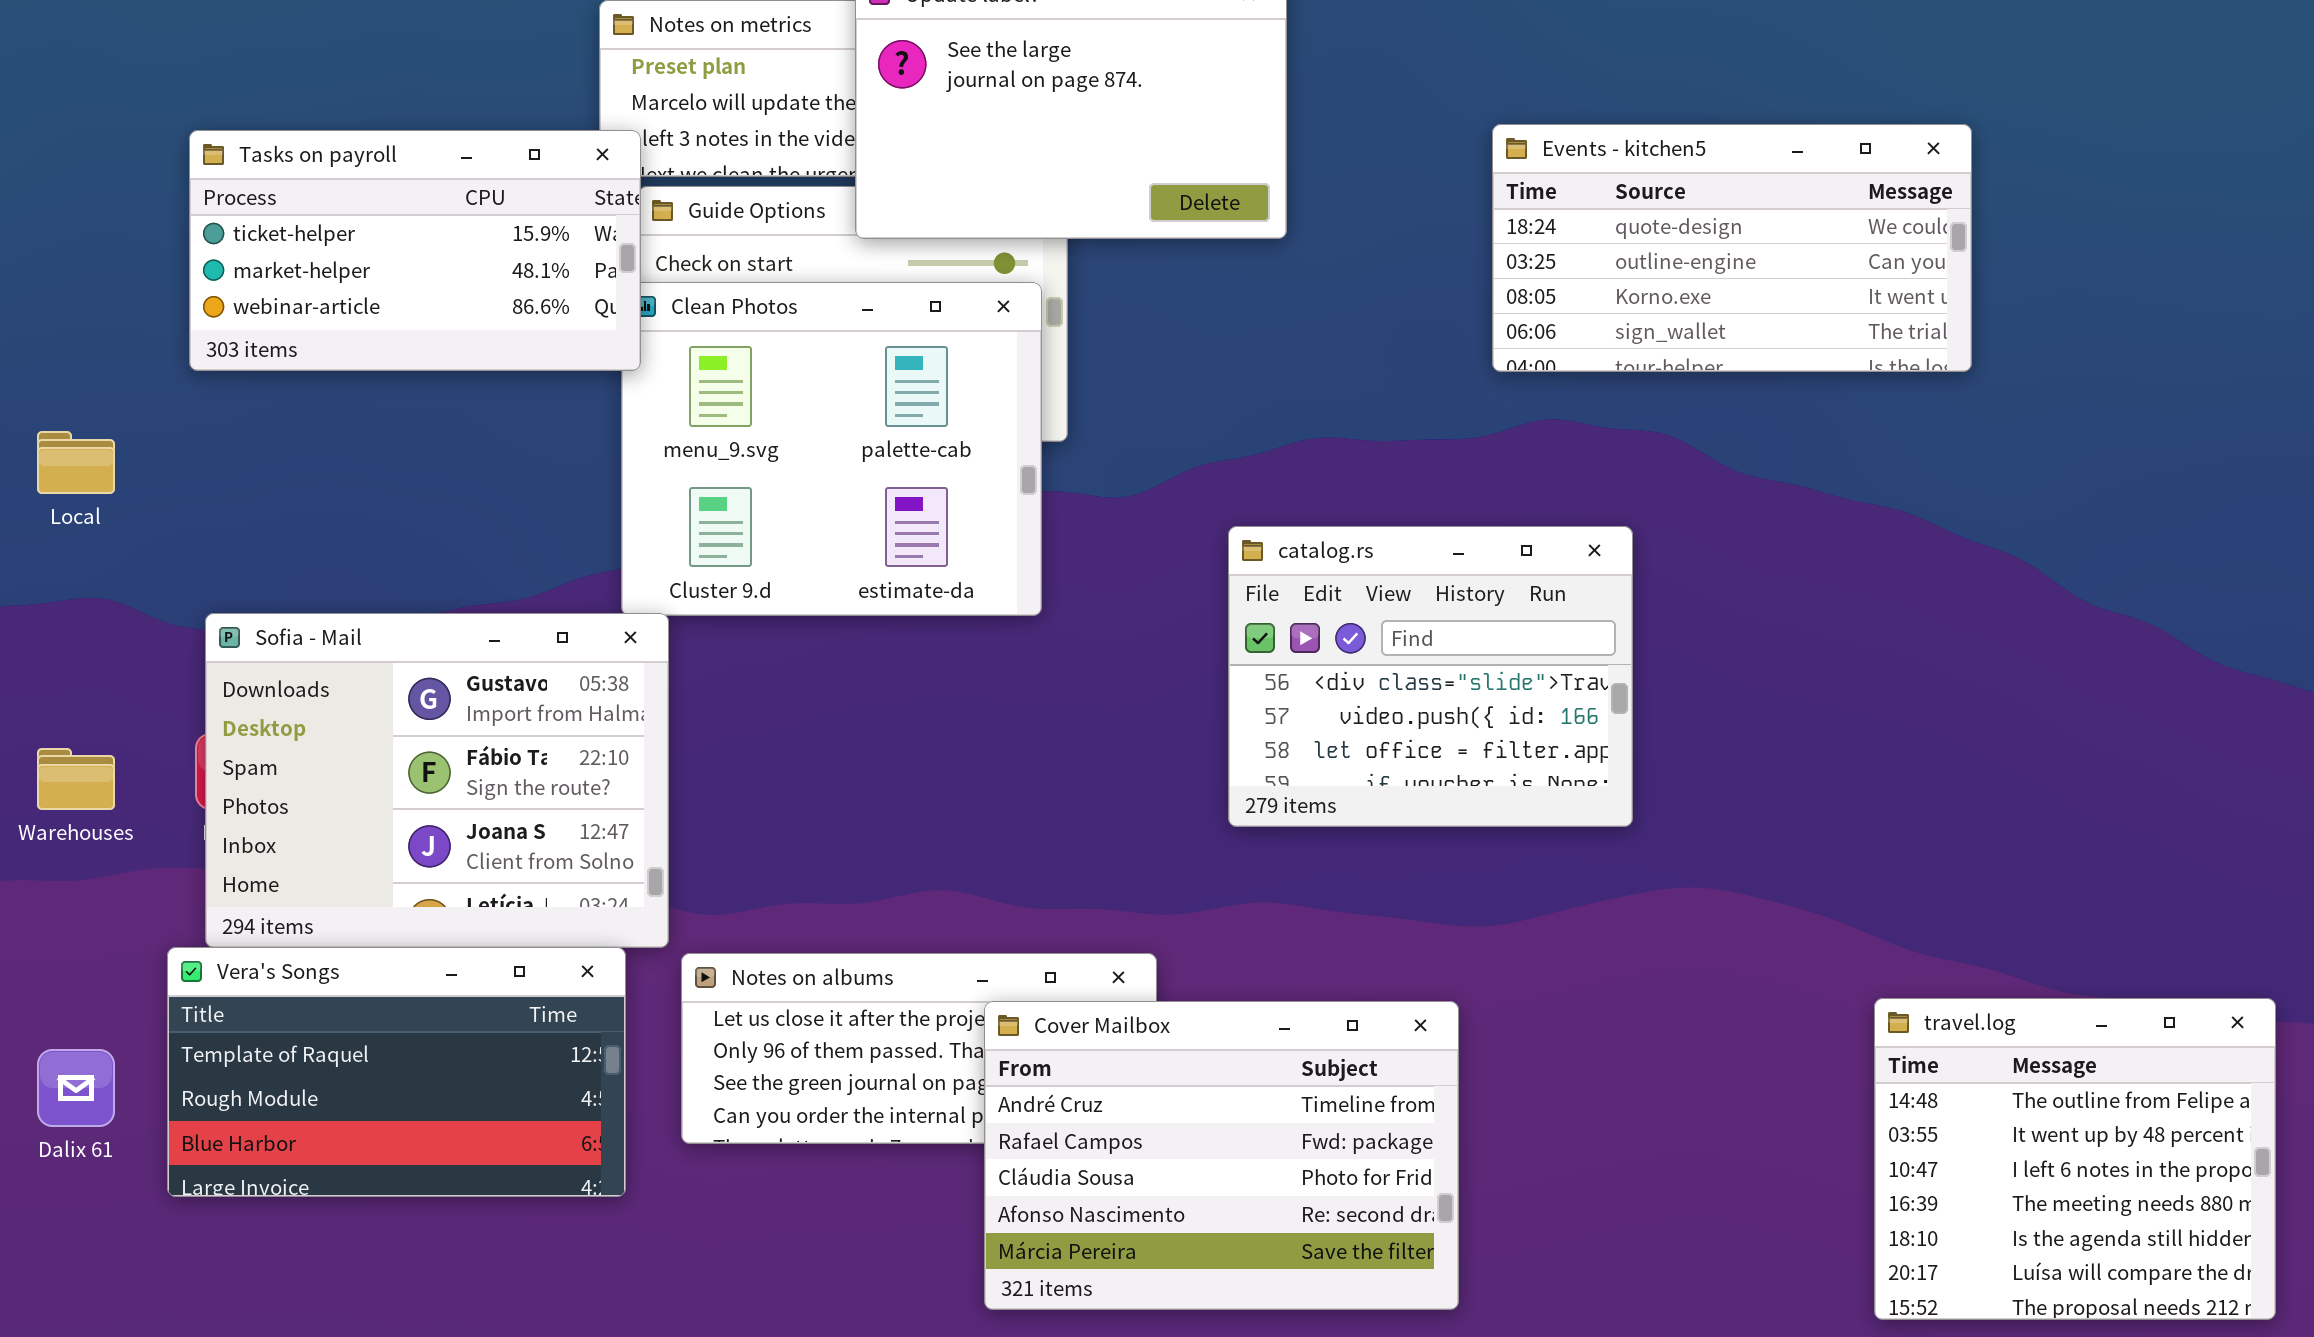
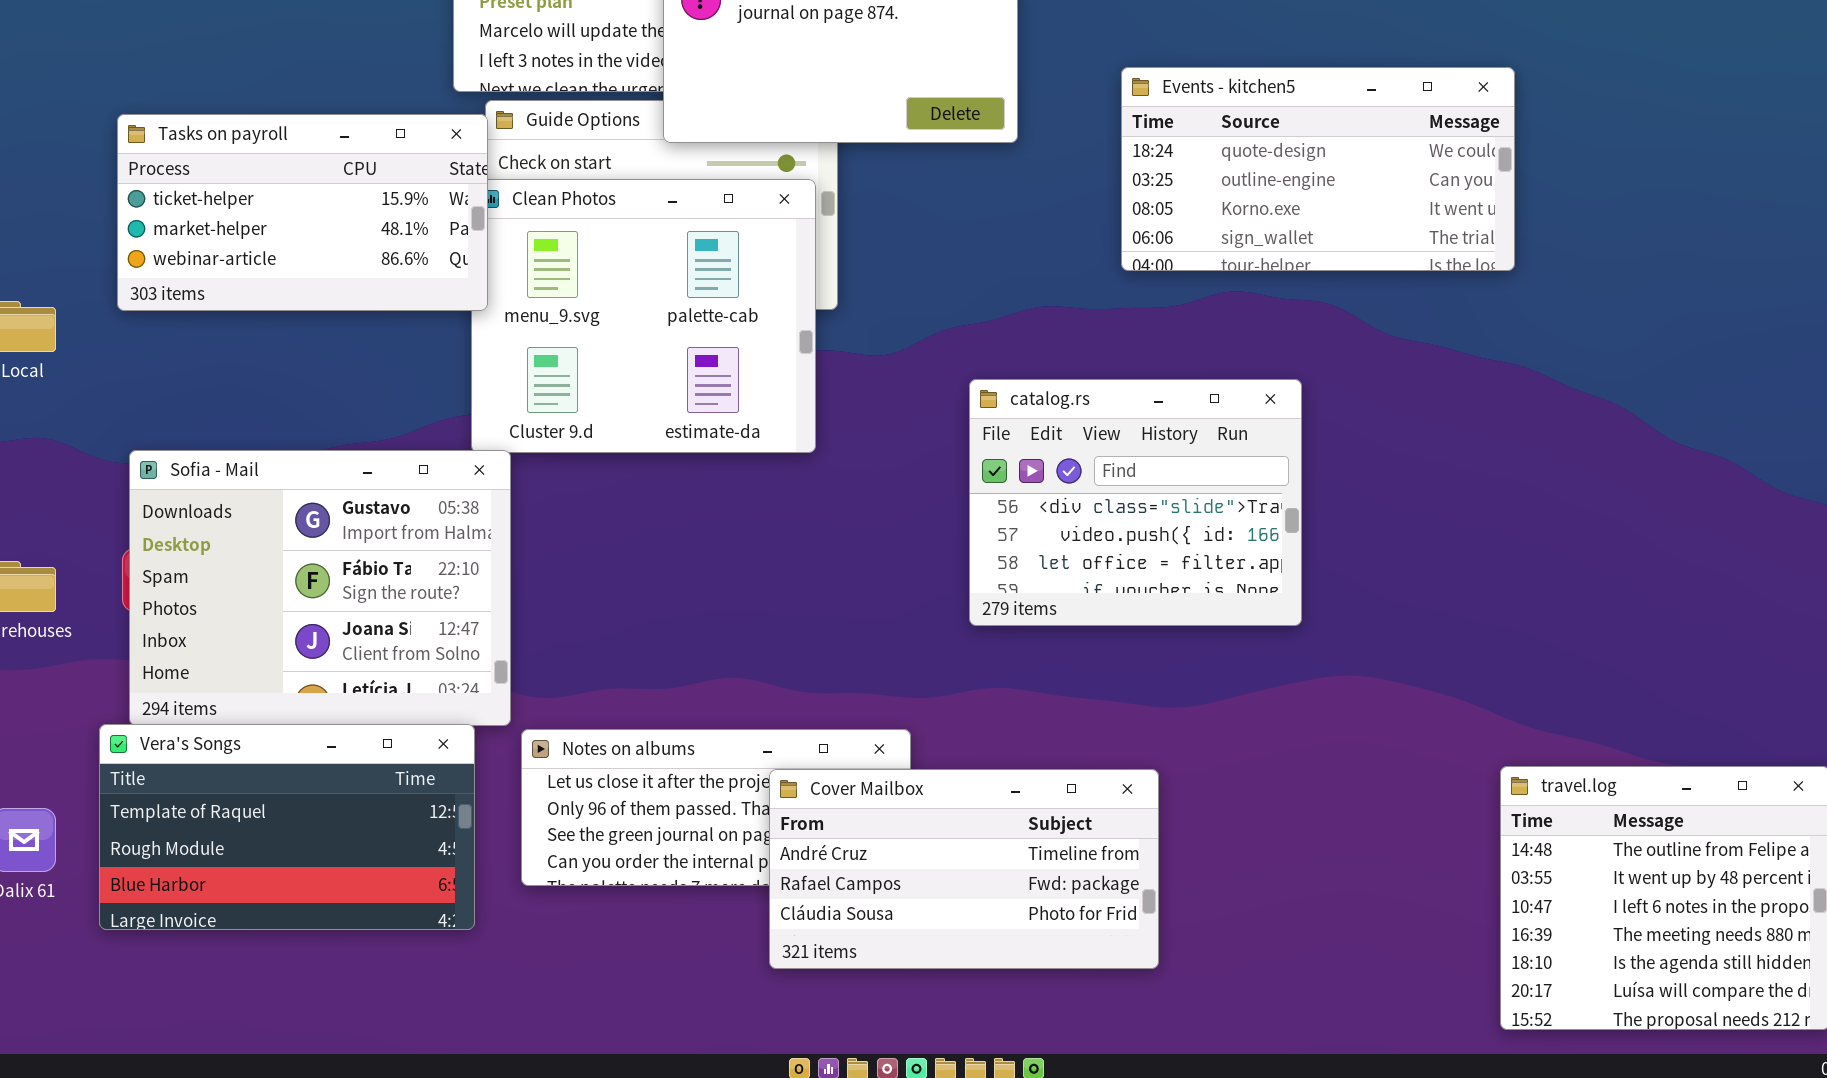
Events - kitchen5: [1492,124,1972,372] -> [1121,67,1515,271], moved
Tasks on payroll: [189,130,641,371] -> [117,114,488,311], moved
Cover Mailbox: [984,1001,1459,1310] -> [769,769,1159,969], resized

